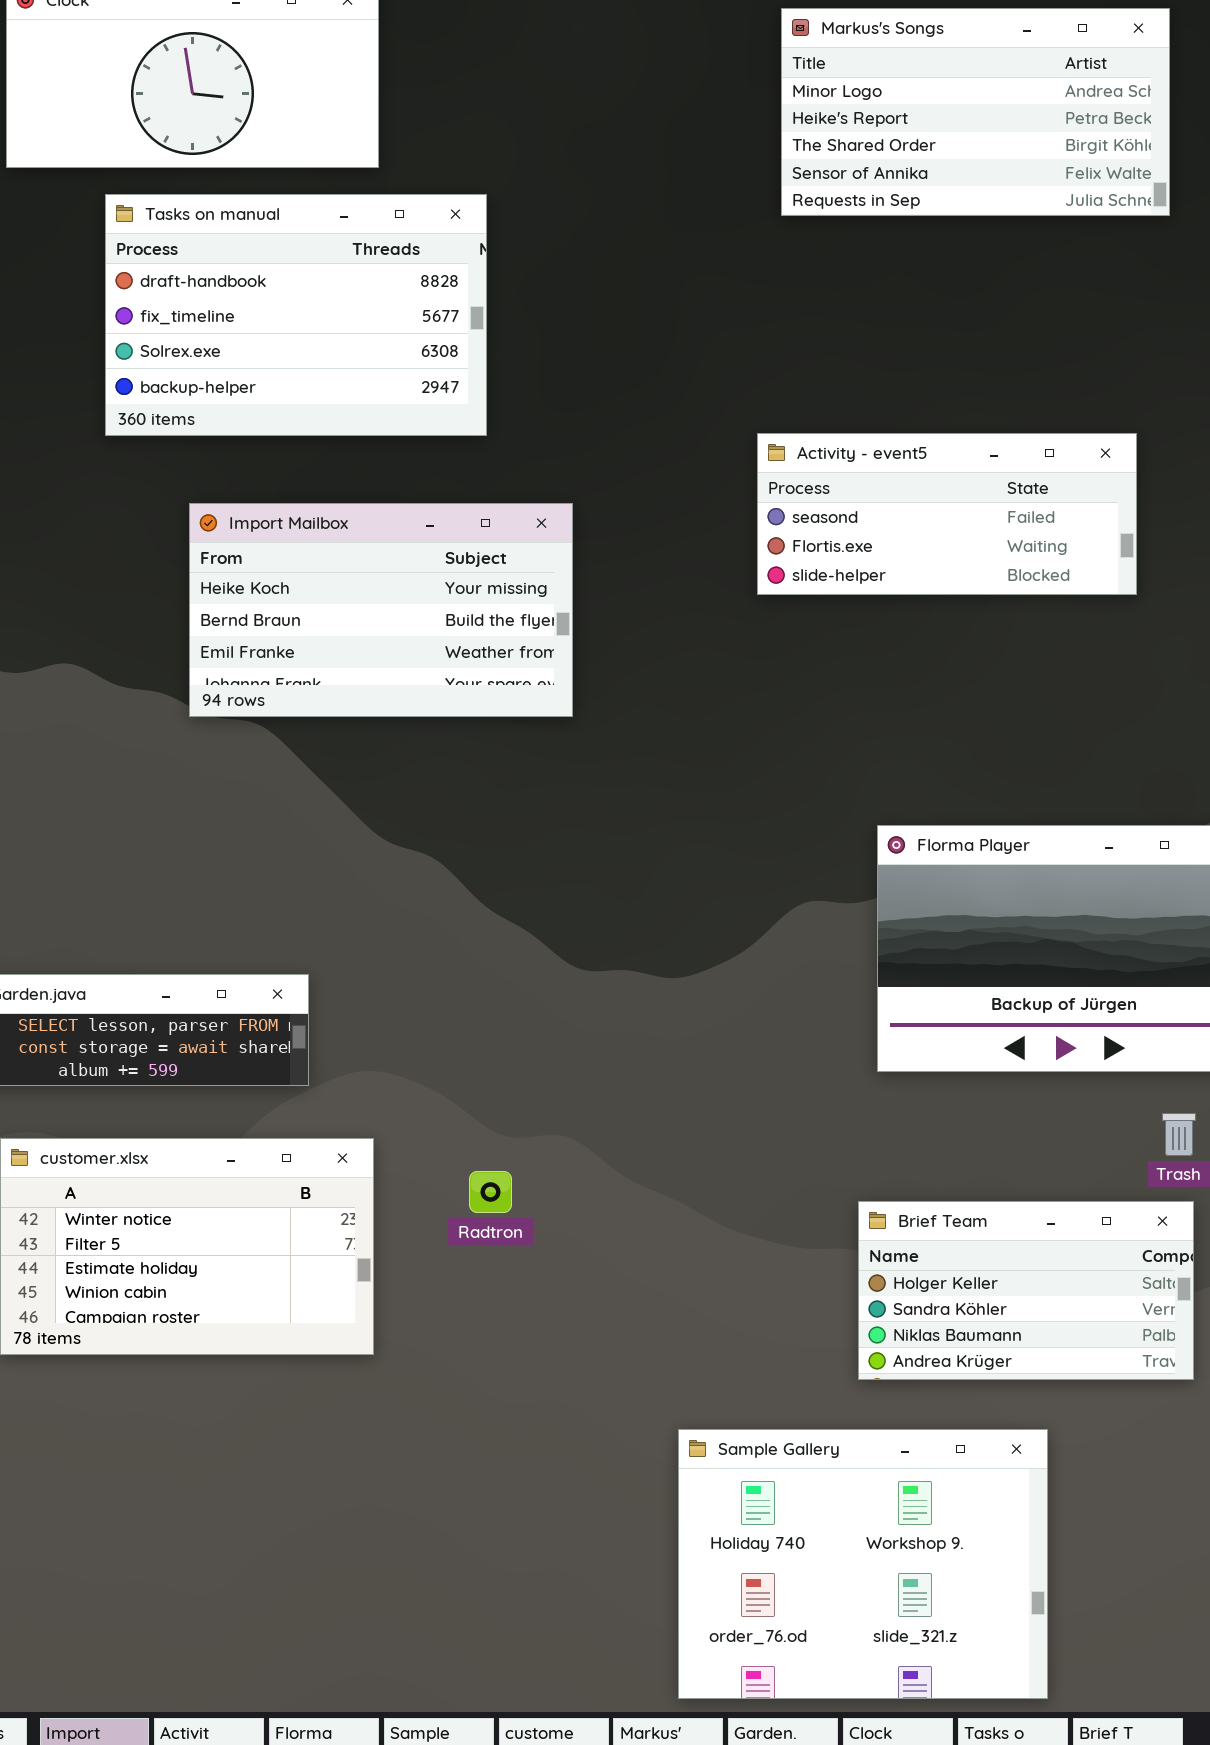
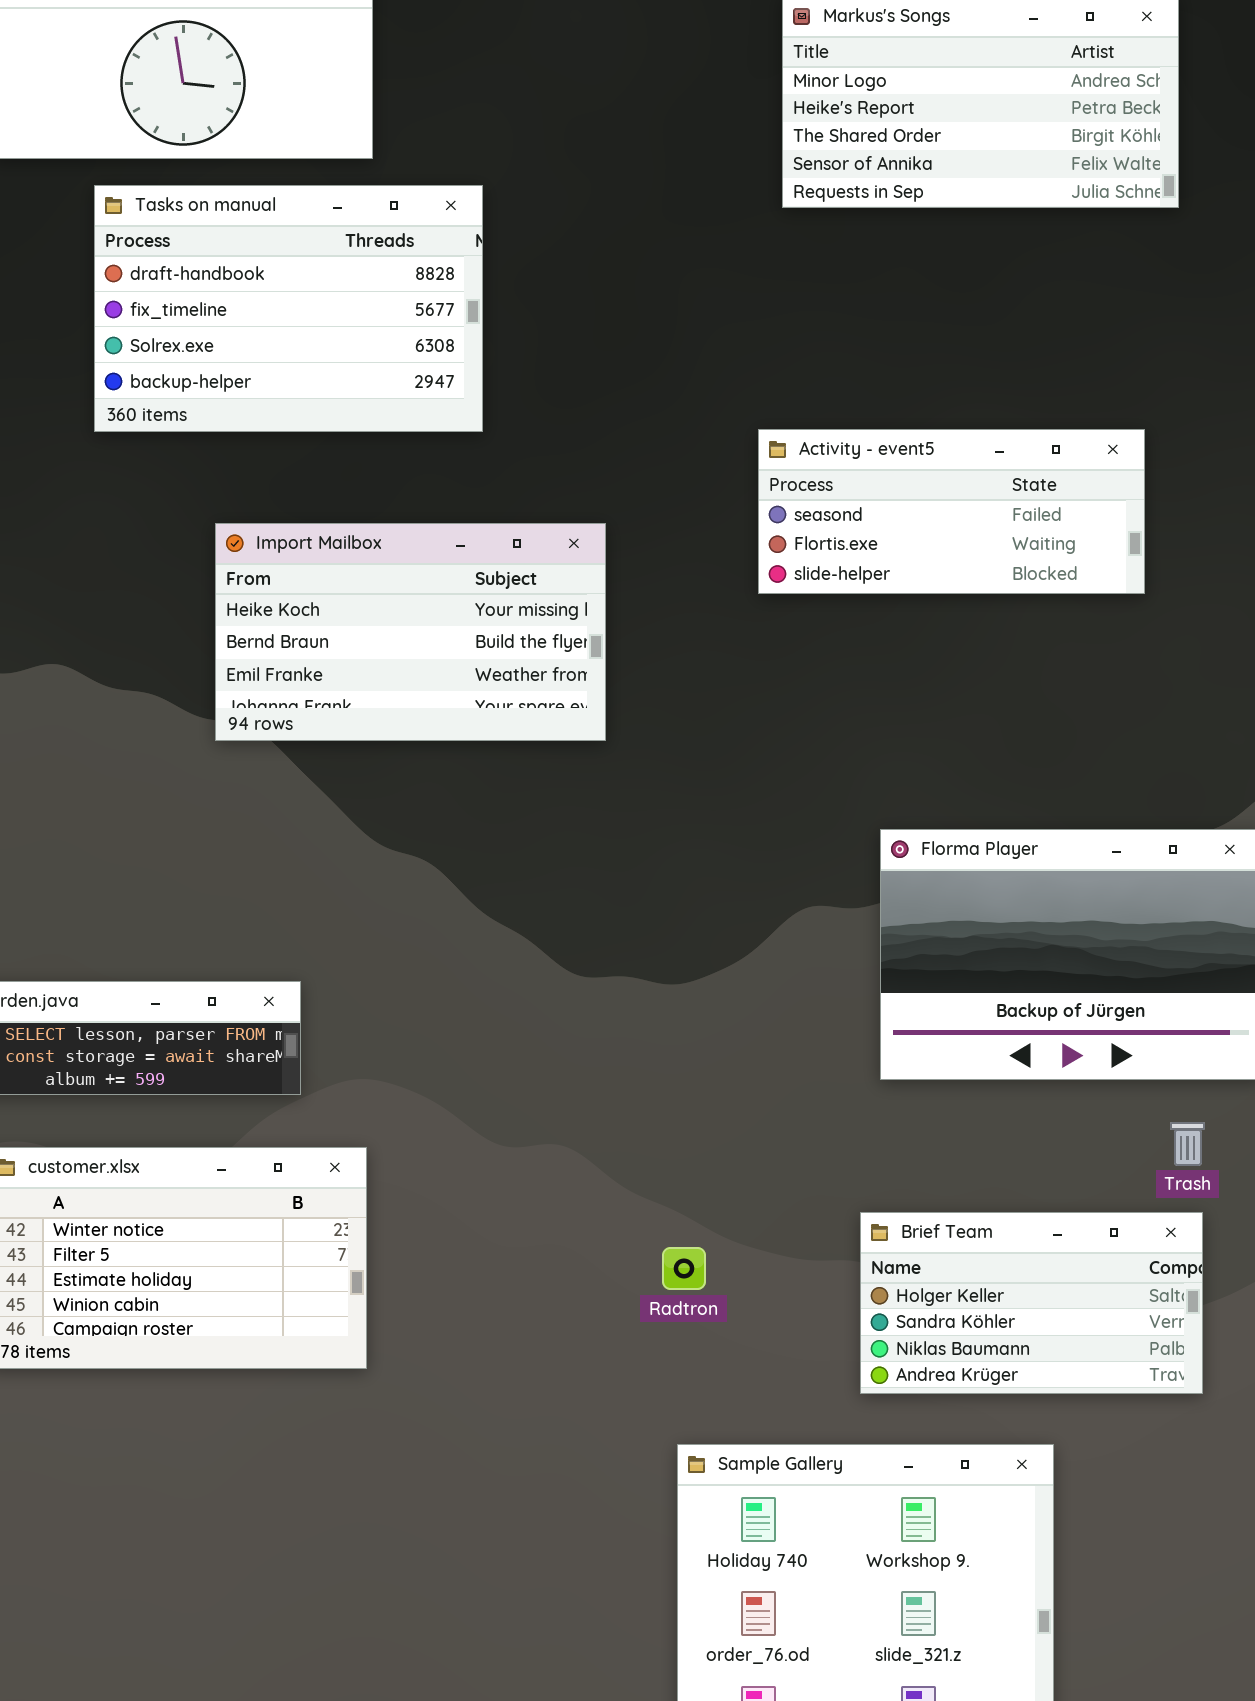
Import Mailbox: [189,503,573,717] -> [215,523,606,741], moved
Radtron: [469,1171,512,1213] -> [662,1247,706,1290], moved

